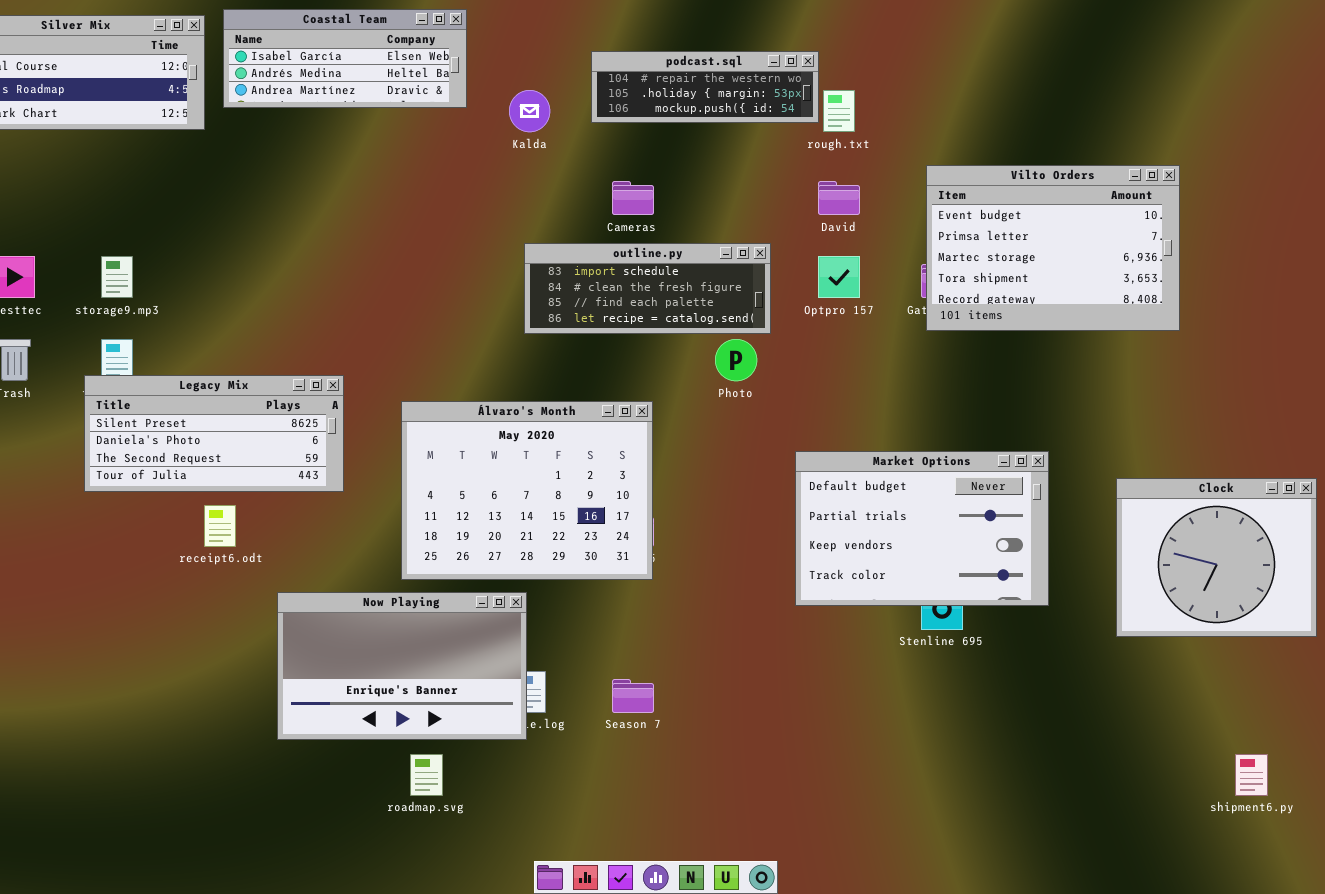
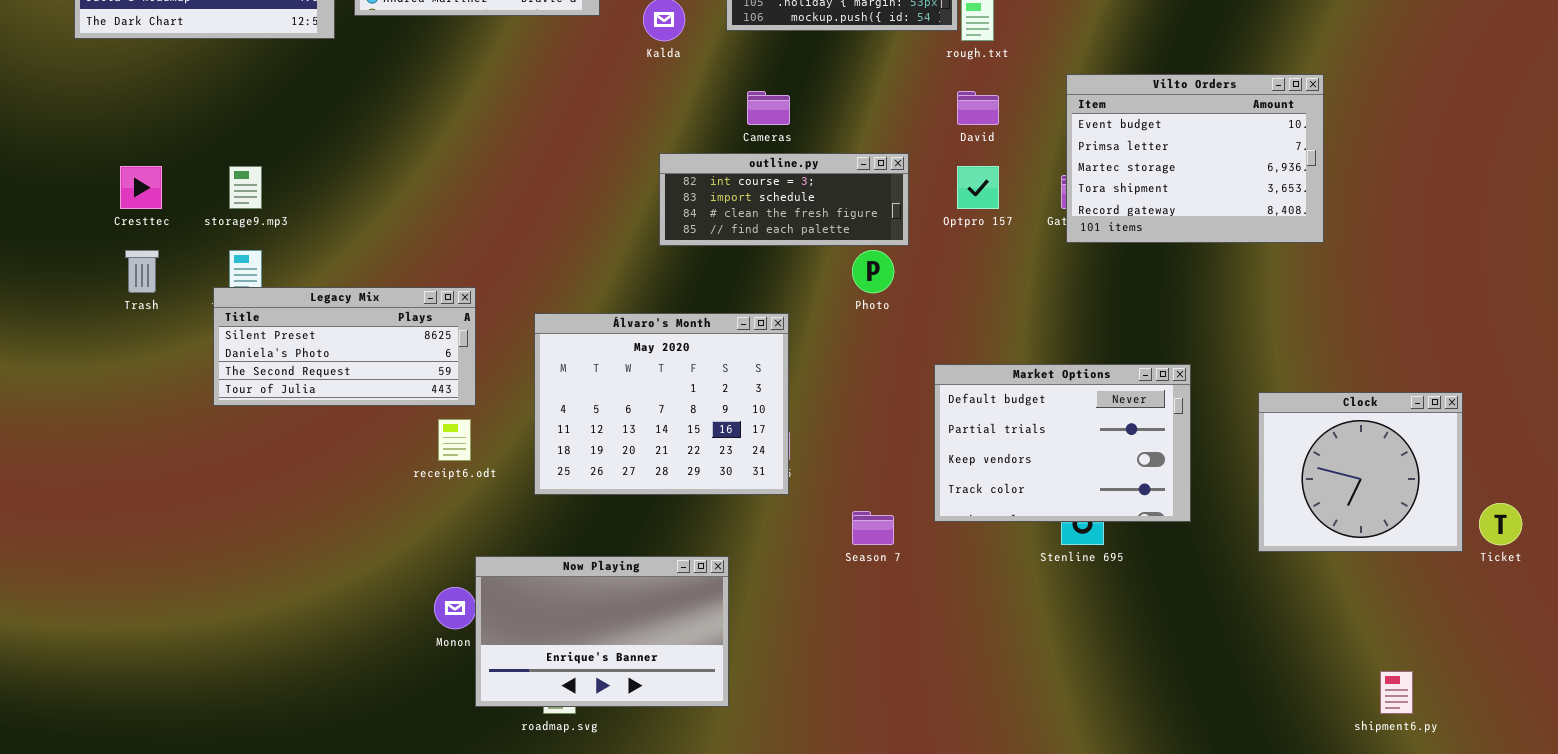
outline.py: [524,243,771,334] -> [659,153,909,246], scrolled up 1 row
receipt6.odt: [204,505,236,547] -> [438,419,471,461], moved
Now Playing: [277,592,527,740] -> [475,556,729,707], moved
Season 7: [612,679,654,713] -> [852,511,894,545], moved

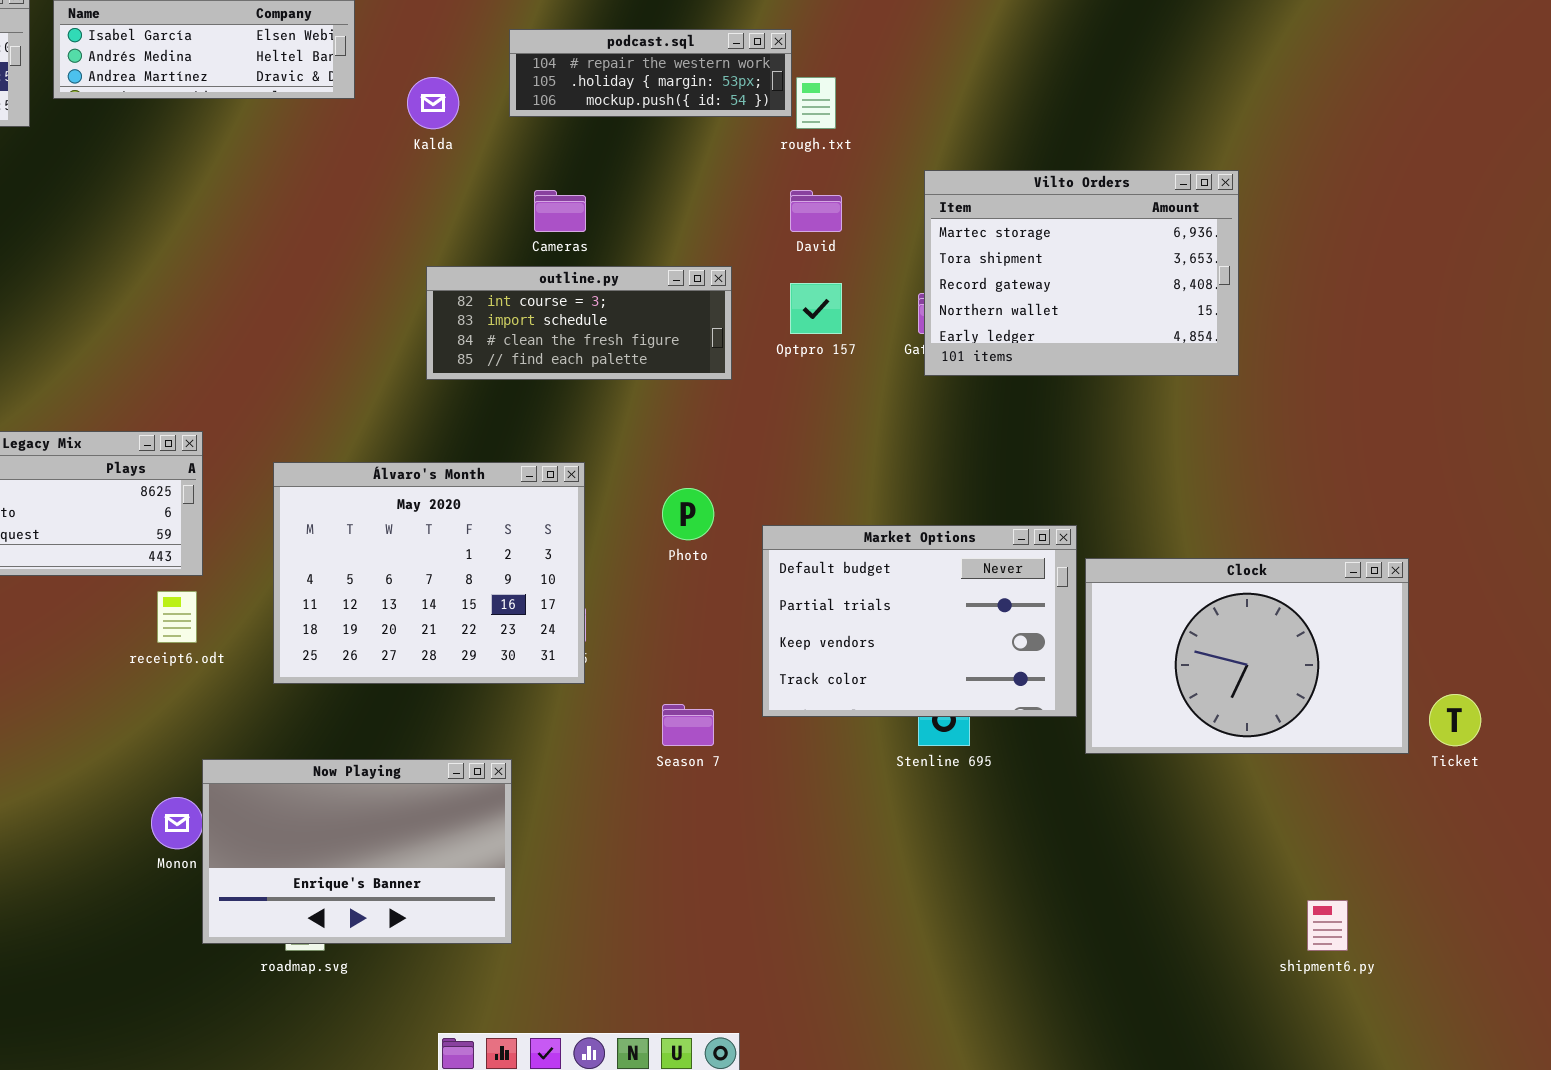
Vilto Orders: [1066,74,1324,243] -> [924,170,1239,376], scrolled down 2 rows
Photo: [852,250,894,293] -> [662,488,714,540], moved
Clock: [1258,392,1463,552] -> [1085,558,1409,754], resized

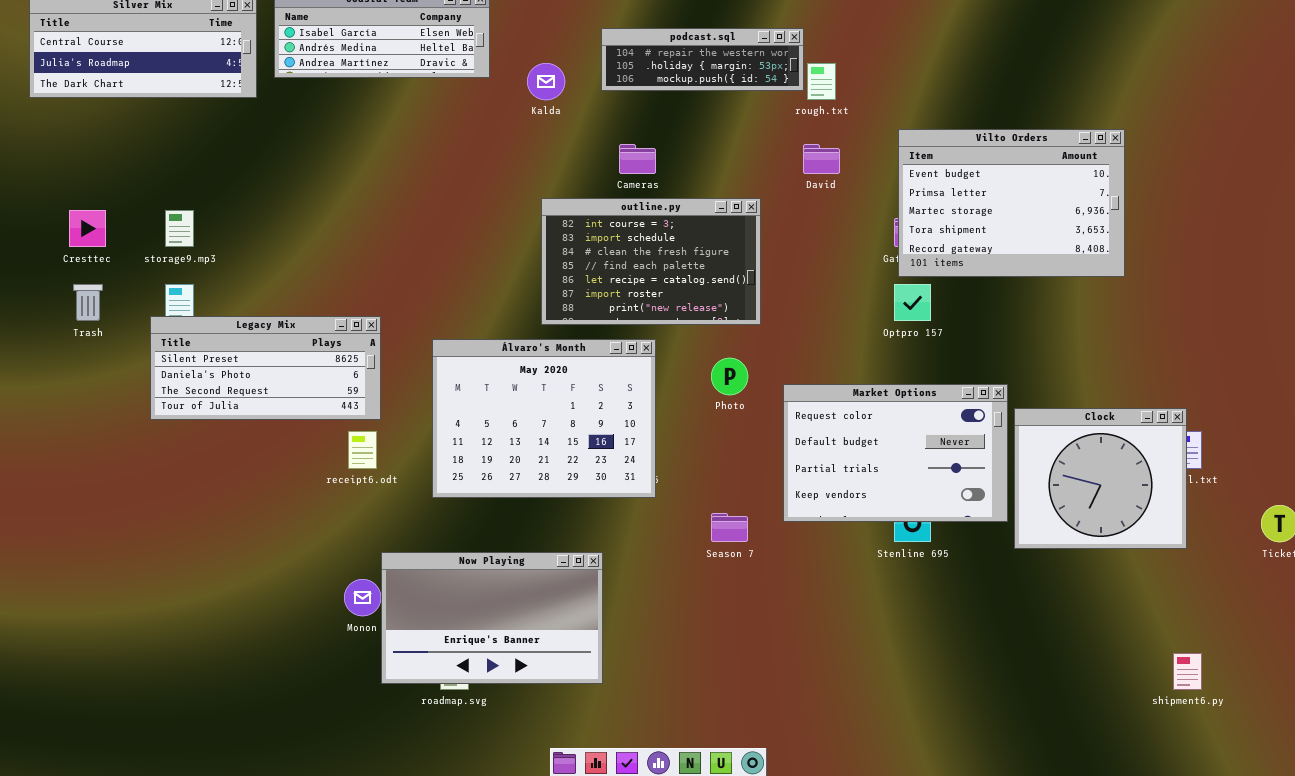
Vilto Orders: [924,170,1239,376] -> [898,129,1125,277], scrolled up 2 rows
outline.py: [426,266,732,380] -> [541,198,761,325], resized
Optpro 157: [790,283,842,334] -> [894,284,931,321], moved
Market Options: [762,525,1077,717] -> [783,384,1008,522], scrolled up 1 row
Clock: [1085,558,1409,754] -> [1014,408,1187,549], resized

